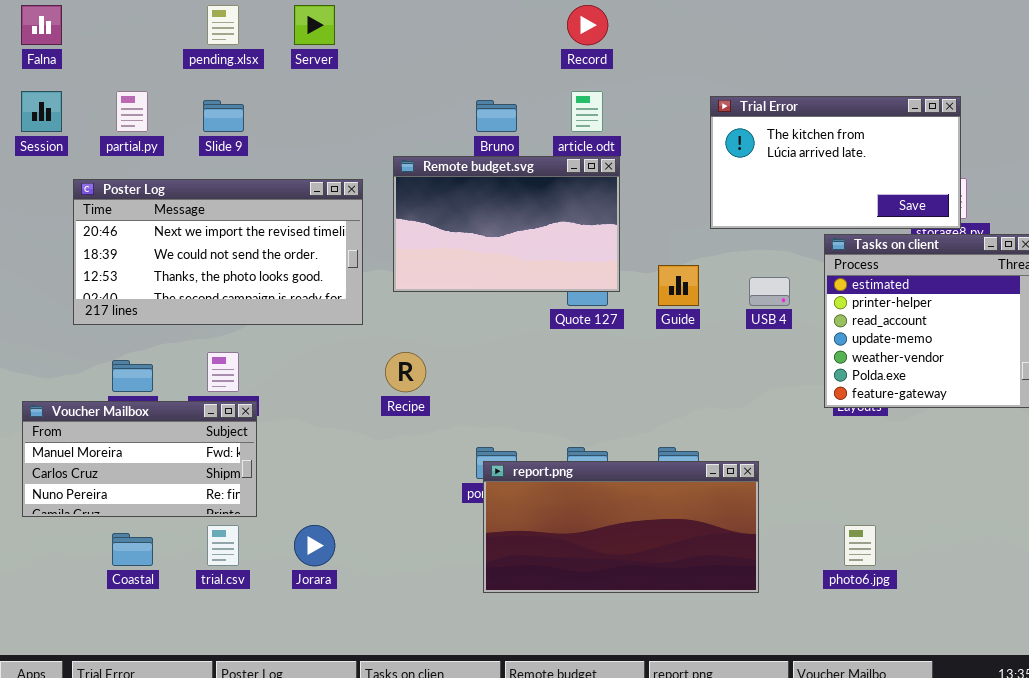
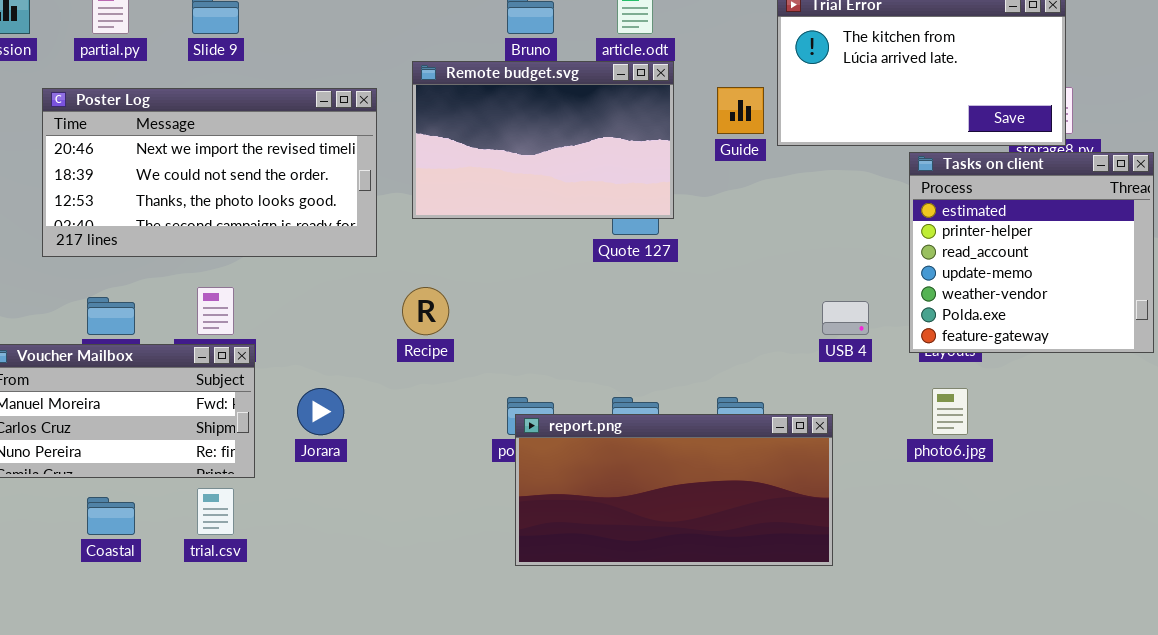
Guide: [658,265,699,306] -> [717,87,764,134], moved
USB 4: [749,277,790,306] -> [822,301,869,335], moved
Jorara: [294,525,335,566] -> [297,388,344,435], moved
photo6.jpg: [844,525,876,566] -> [932,388,968,435], moved

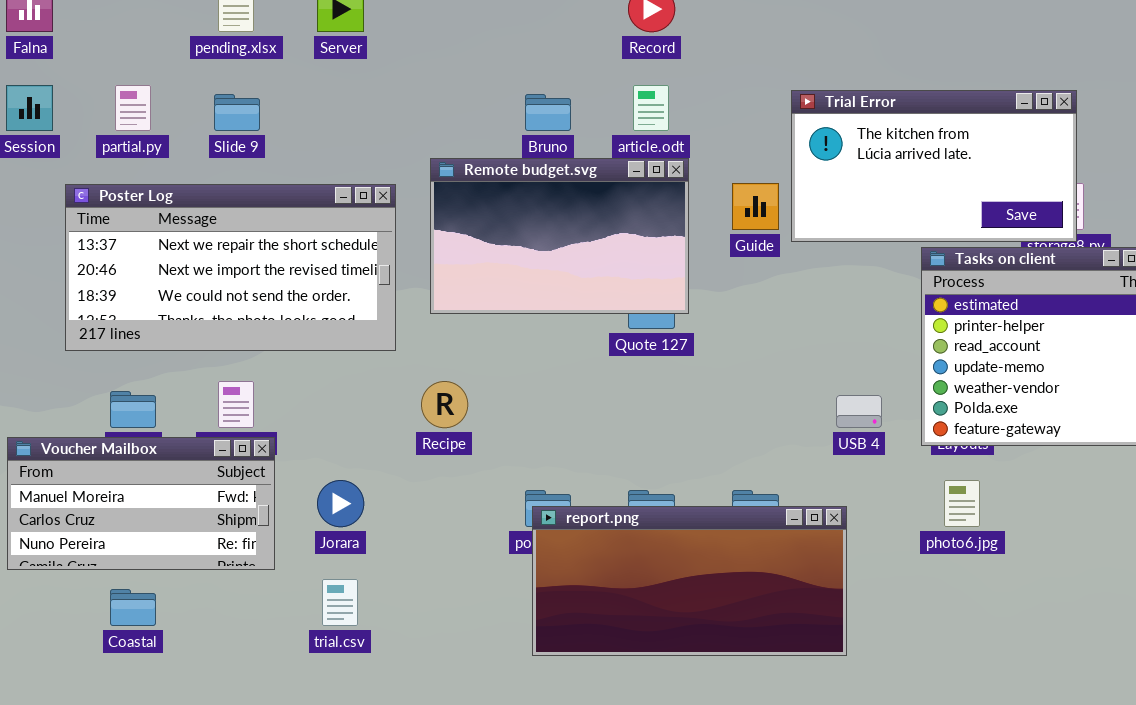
Poster Log: [42,88,377,257] -> [65,184,396,351], scrolled up 1 row
trial.csv: [197,488,234,535] -> [322,579,358,626], moved

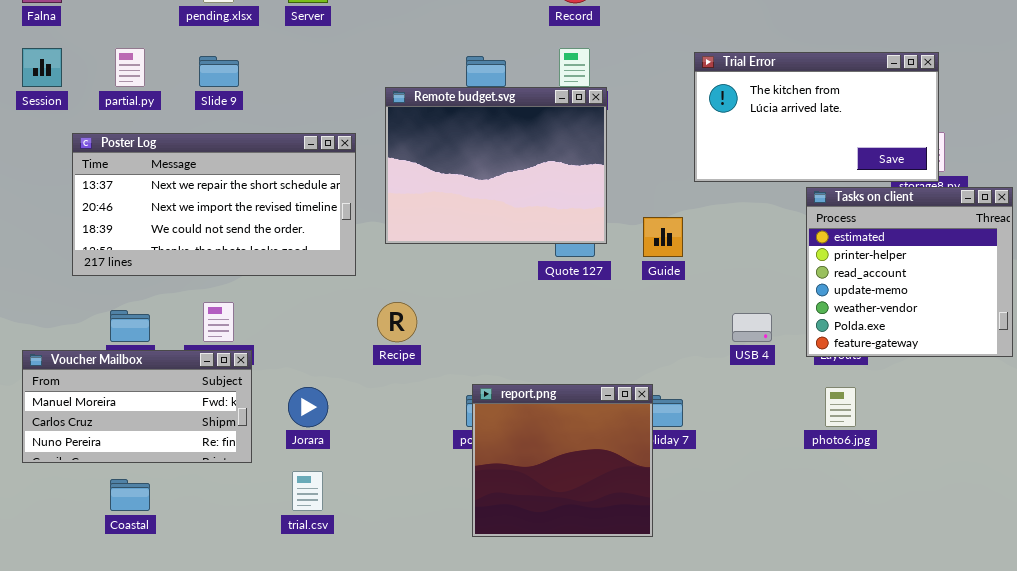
Remote budget.svg: [430,158,689,314] -> [385,87,607,244], resized
Guide: [732,183,779,230] -> [643,217,683,257], moved
report.png: [532,506,847,656] -> [472,384,653,537], resized

